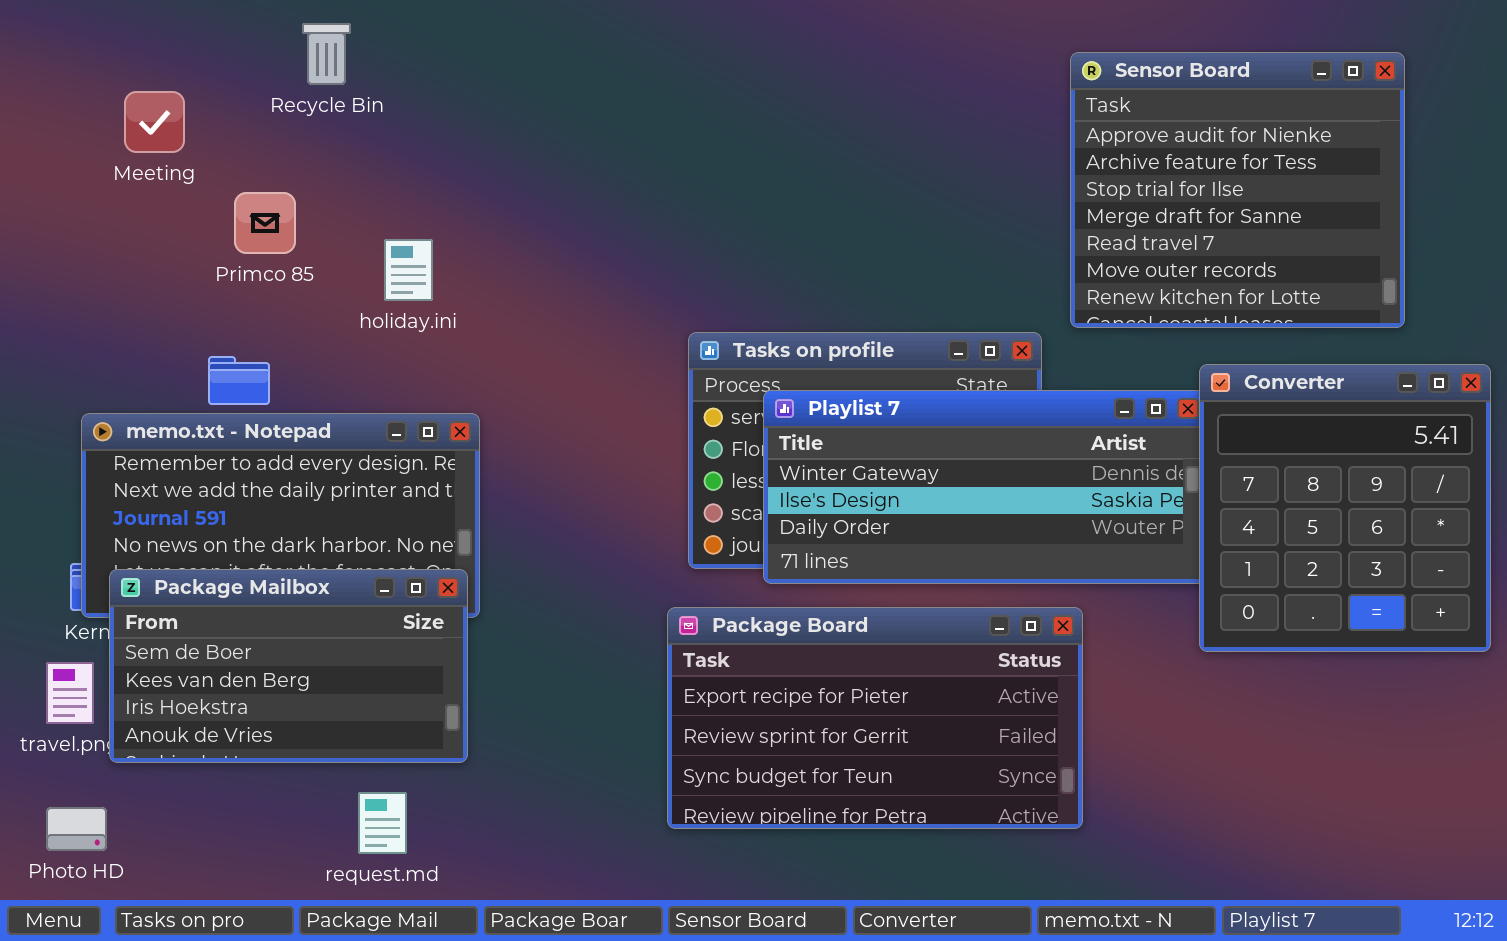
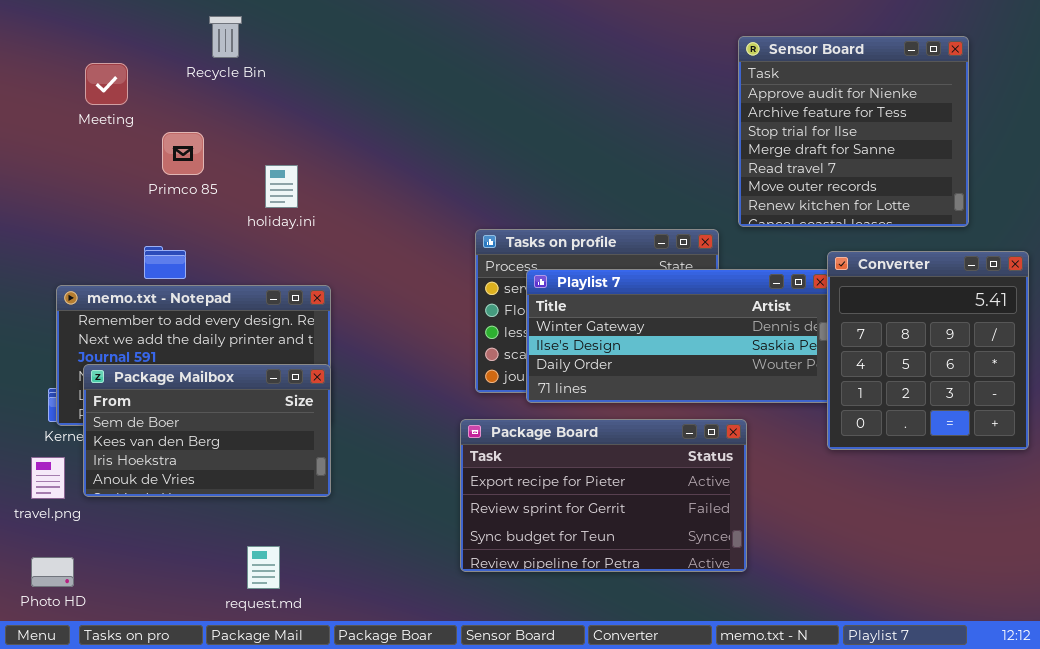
Package Mailbox: [109,569,468,763] -> [83,364,331,497], moved

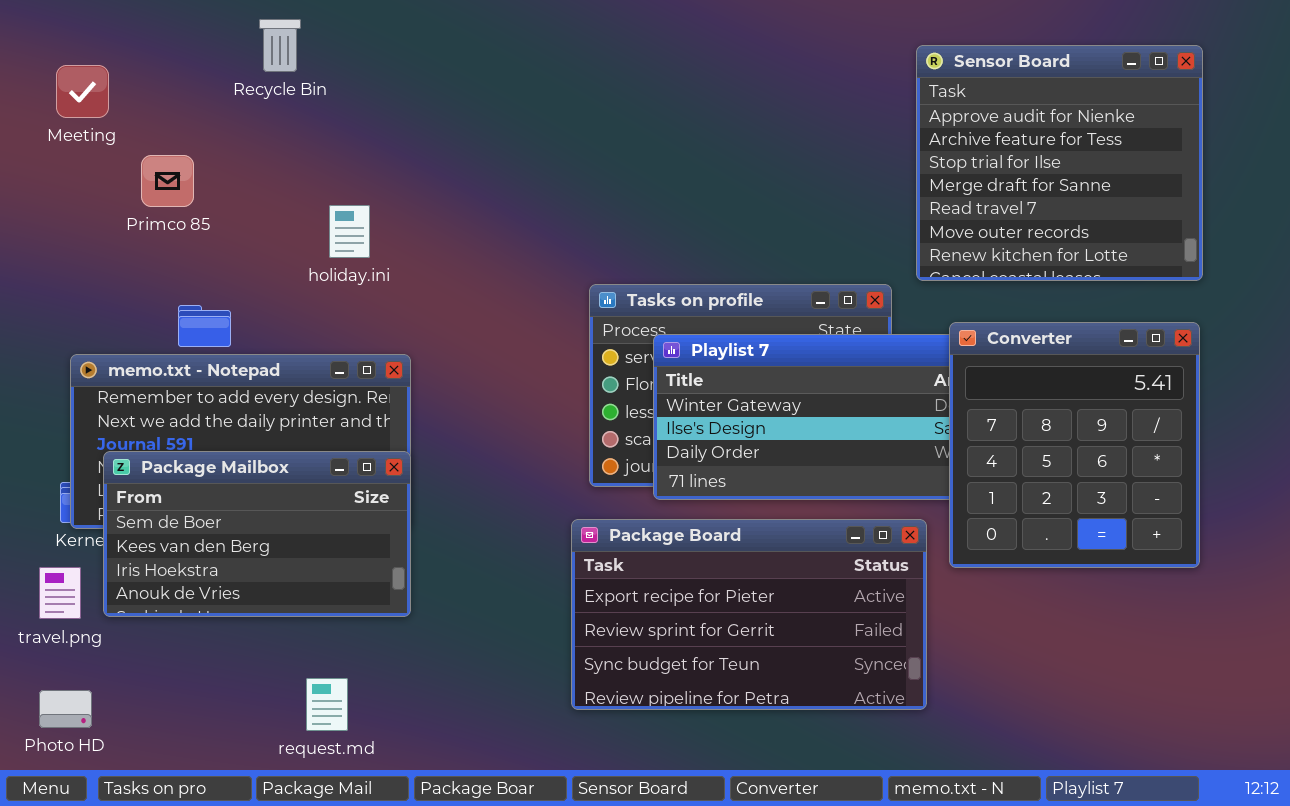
Meeting: [85,63,128,105] -> [56,65,109,118], moved
Primco 85: [162,132,204,175] -> [141,155,194,207], moved
Converter: [827,251,1029,450] -> [949,322,1200,568], moved

